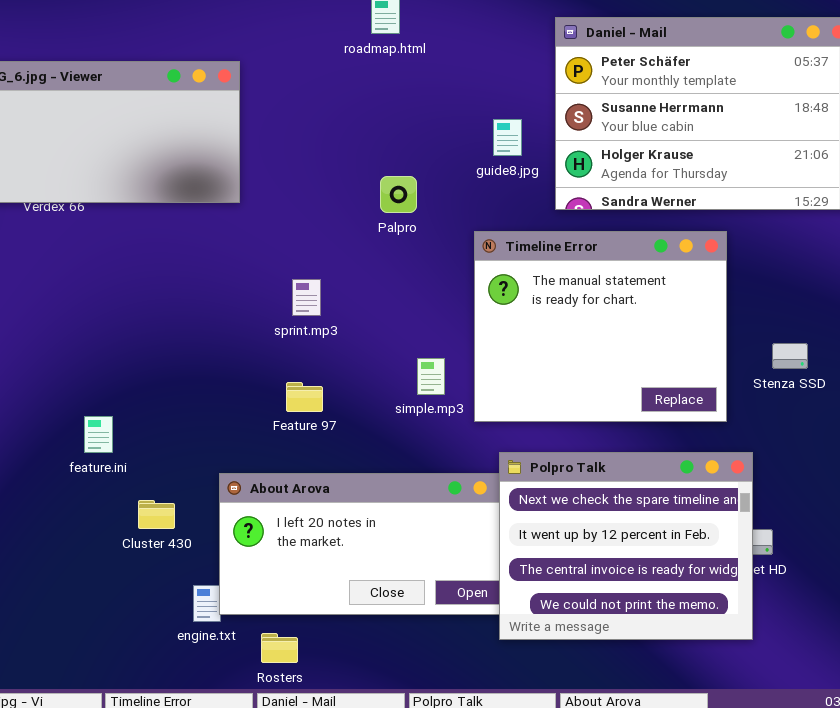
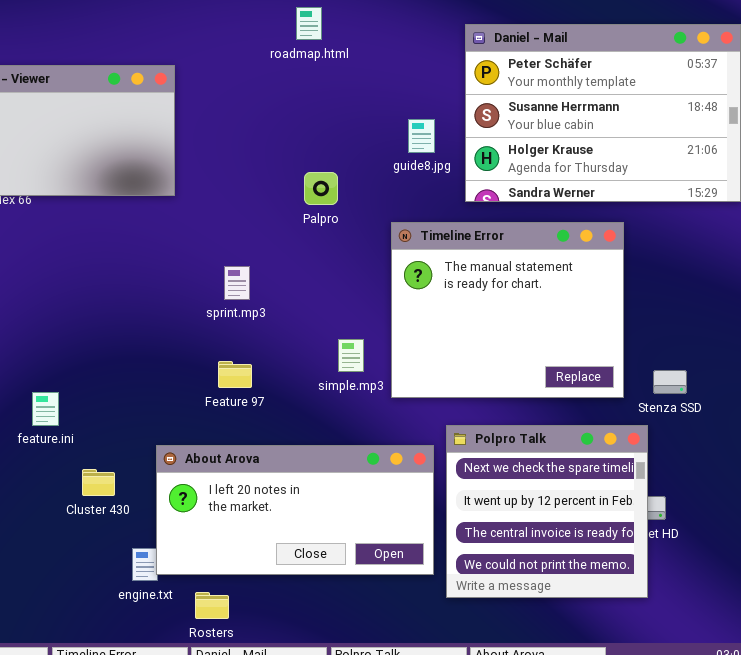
Stenza SSD: [772,343,808,369] -> [653,370,687,394], moved
Polpro Talk: [499,452,753,640] -> [446,425,648,598], resized

